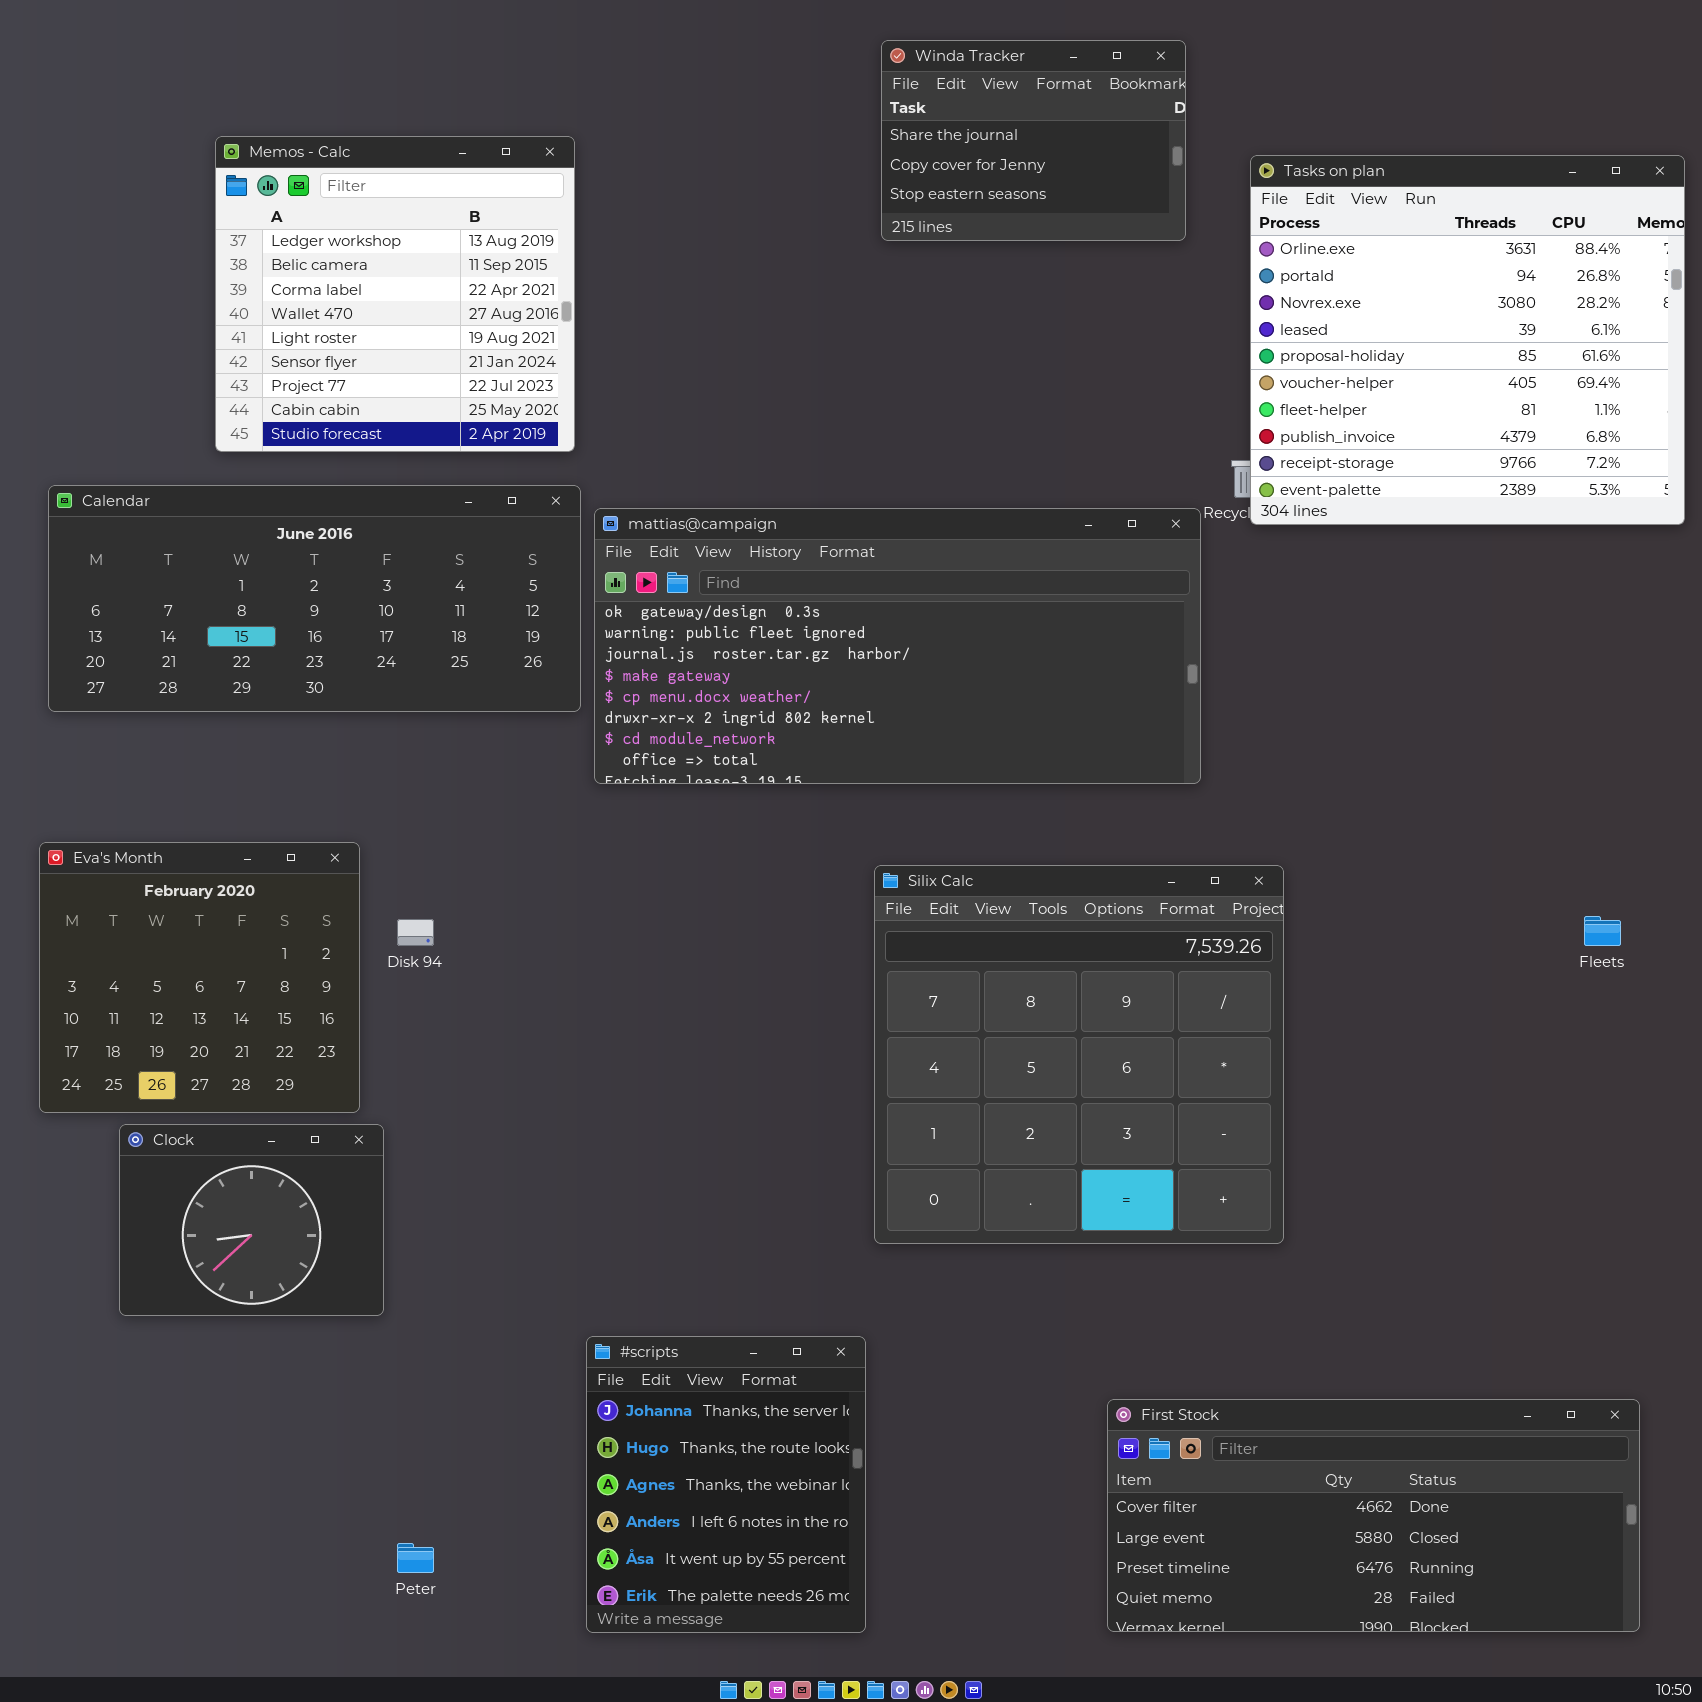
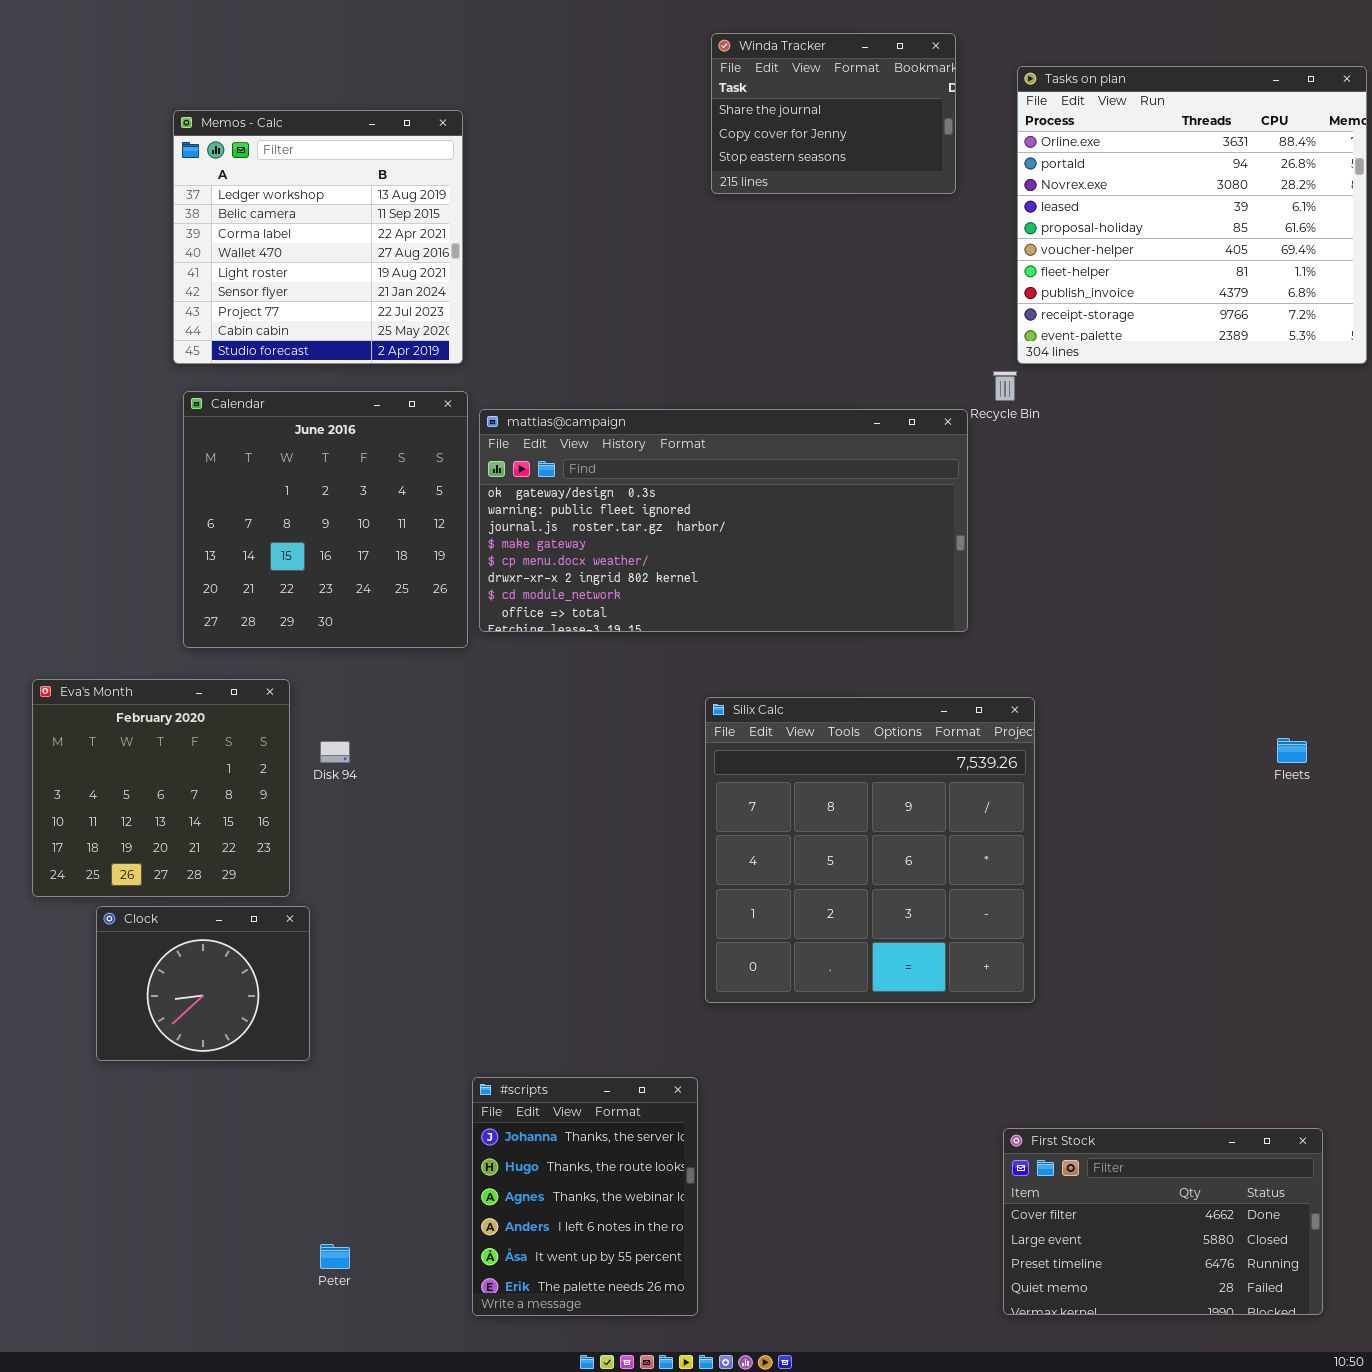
Tasks on plan: [1250,155,1685,525] -> [1017,66,1367,364], moved
Calendar: [48,485,581,712] -> [183,391,468,648], resized
First Stock: [1107,1399,1640,1632] -> [1003,1128,1323,1315], resized

